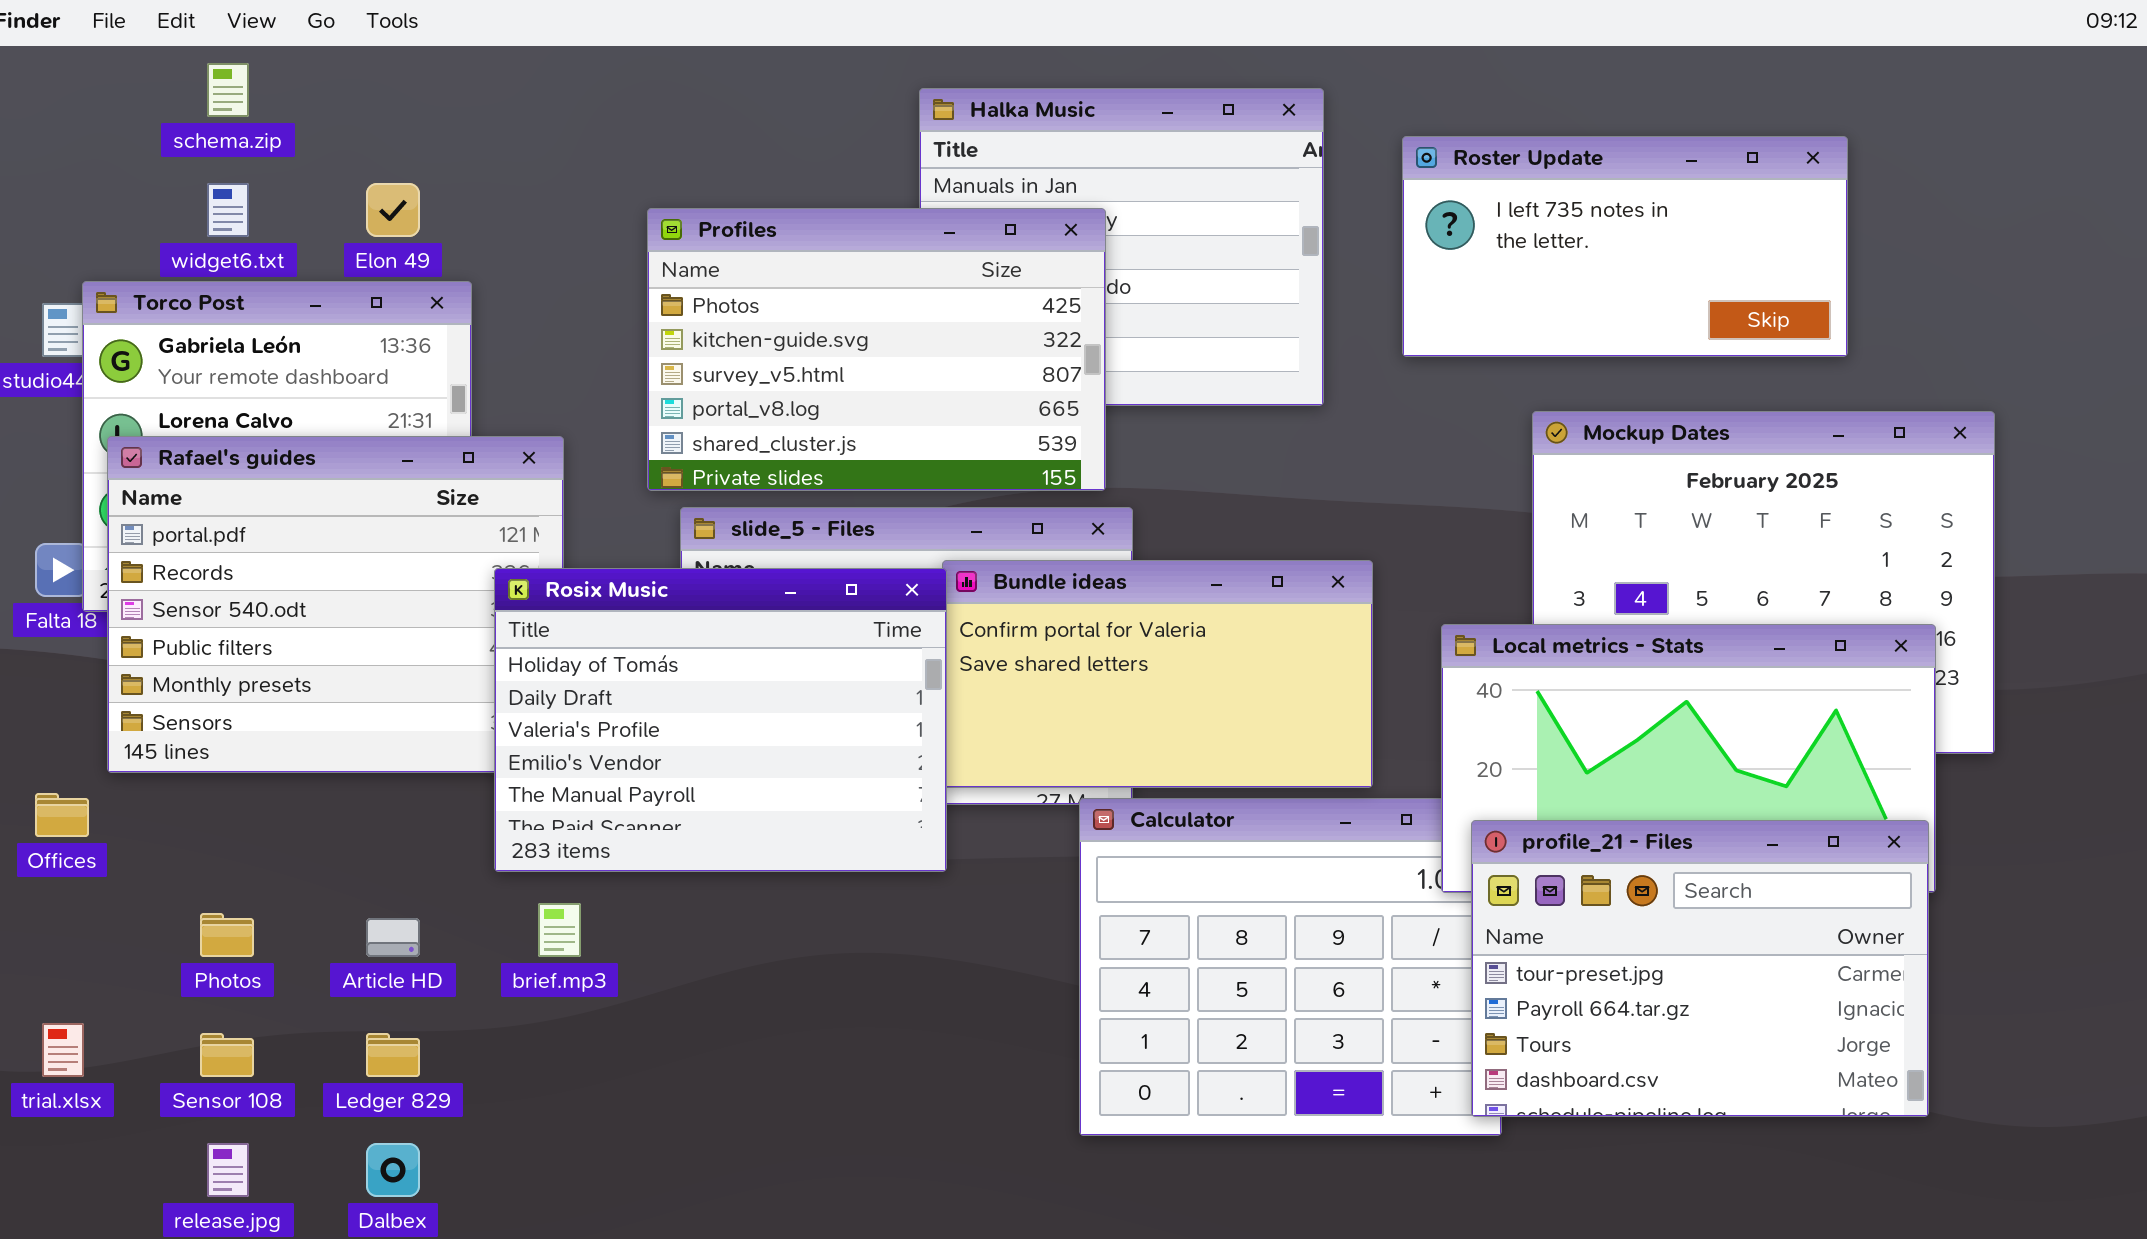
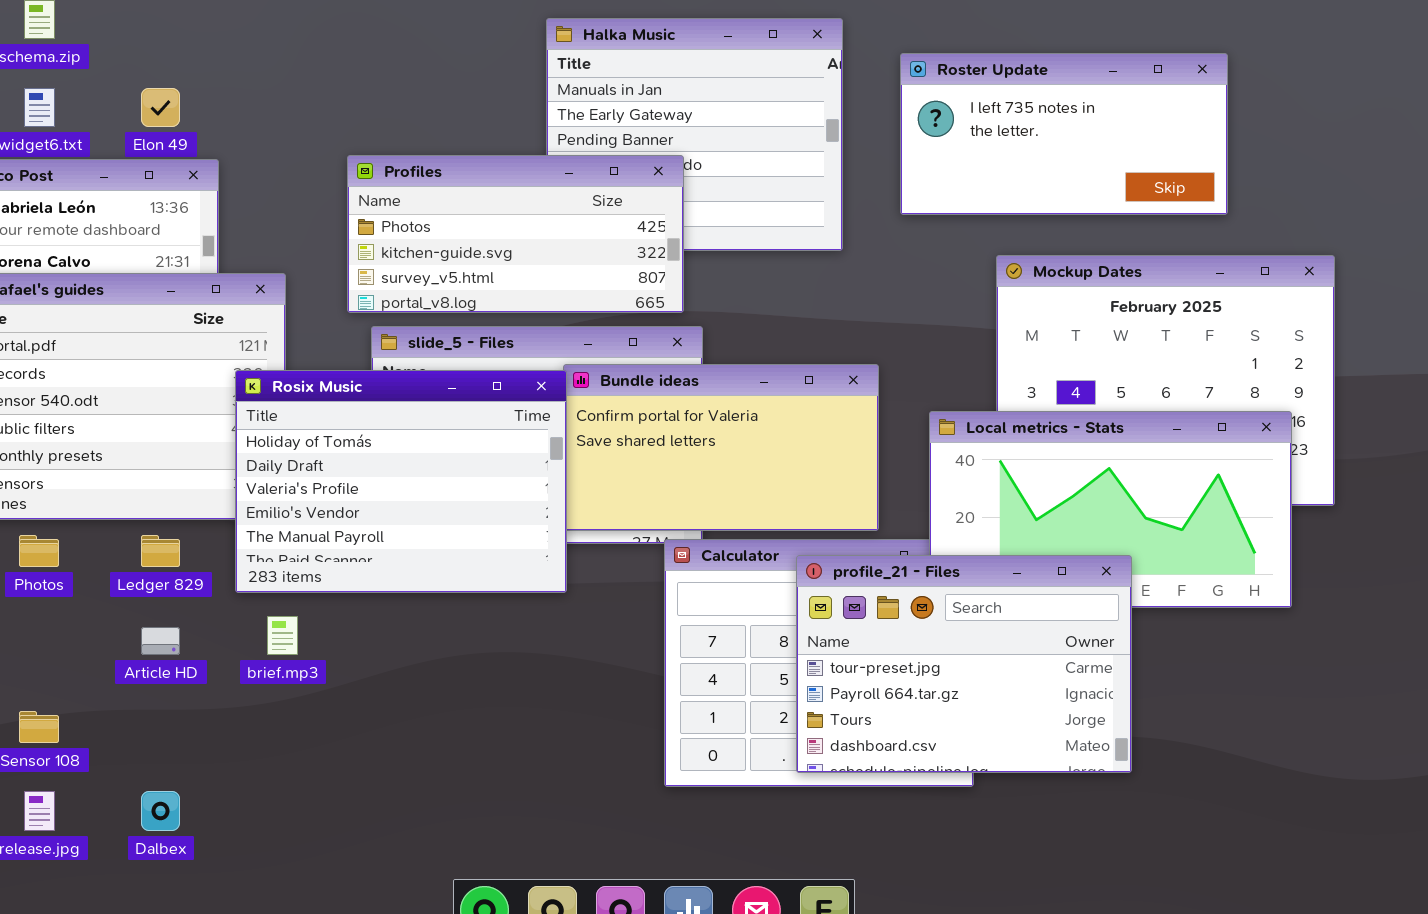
Profiles: [647,208,1106,491] -> [347,155,684,313], resized
profile_21 - Files: [1471,820,1929,1117] -> [796,555,1132,773], moved
Photos: [200,913,254,957] -> [19,535,59,567], moved
Ledger 829: [366,1033,420,1077] -> [141,535,180,567], moved

